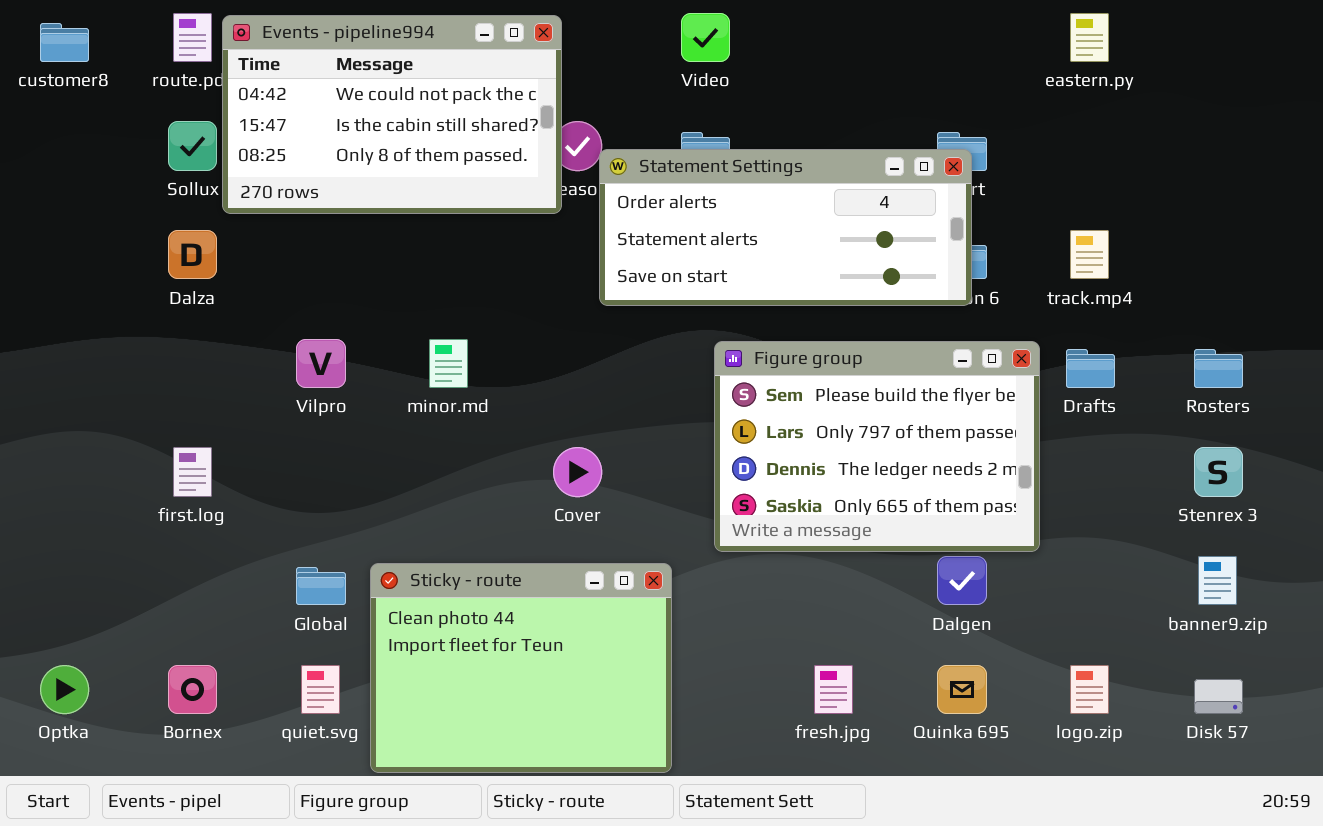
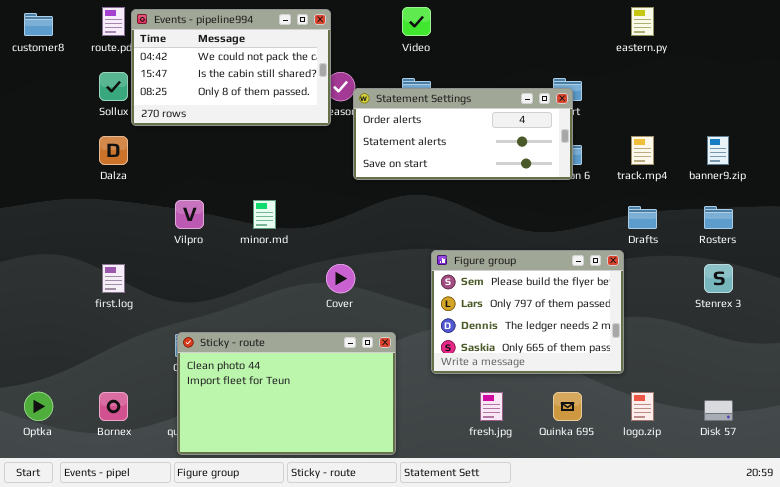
Figure group: [714,341,1040,552] -> [431,250,624,374], moved
banner9.zip: [1198,556,1237,605] -> [707,136,729,165], moved
Sticky - route: [370,563,672,773] -> [177,332,396,455], resized

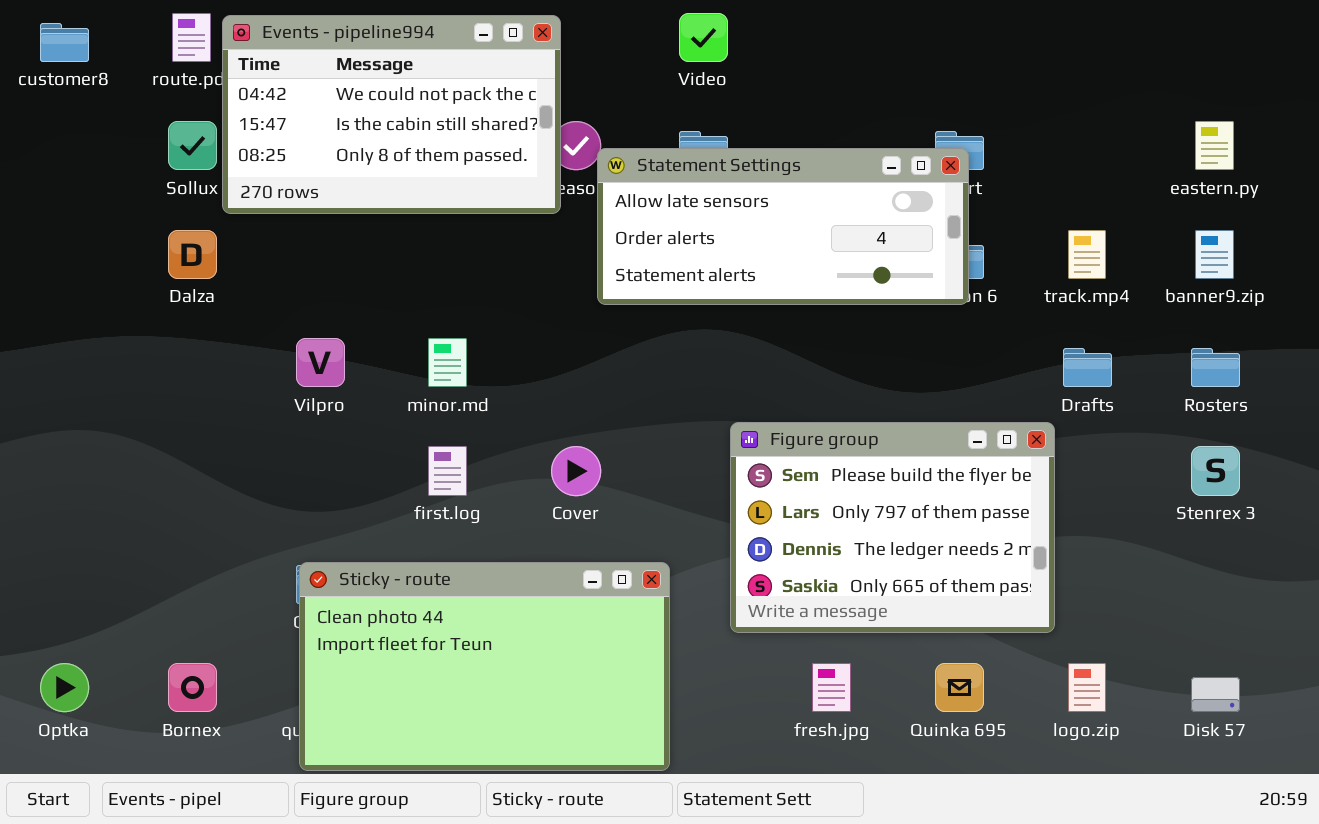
eastern.py: [631,7,654,36] -> [1195,121,1234,170], moved
Statement Settings: [353,88,573,180] -> [597,148,969,305], scrolled up 1 row
first.log: [102,264,125,293] -> [428,446,467,496], moved

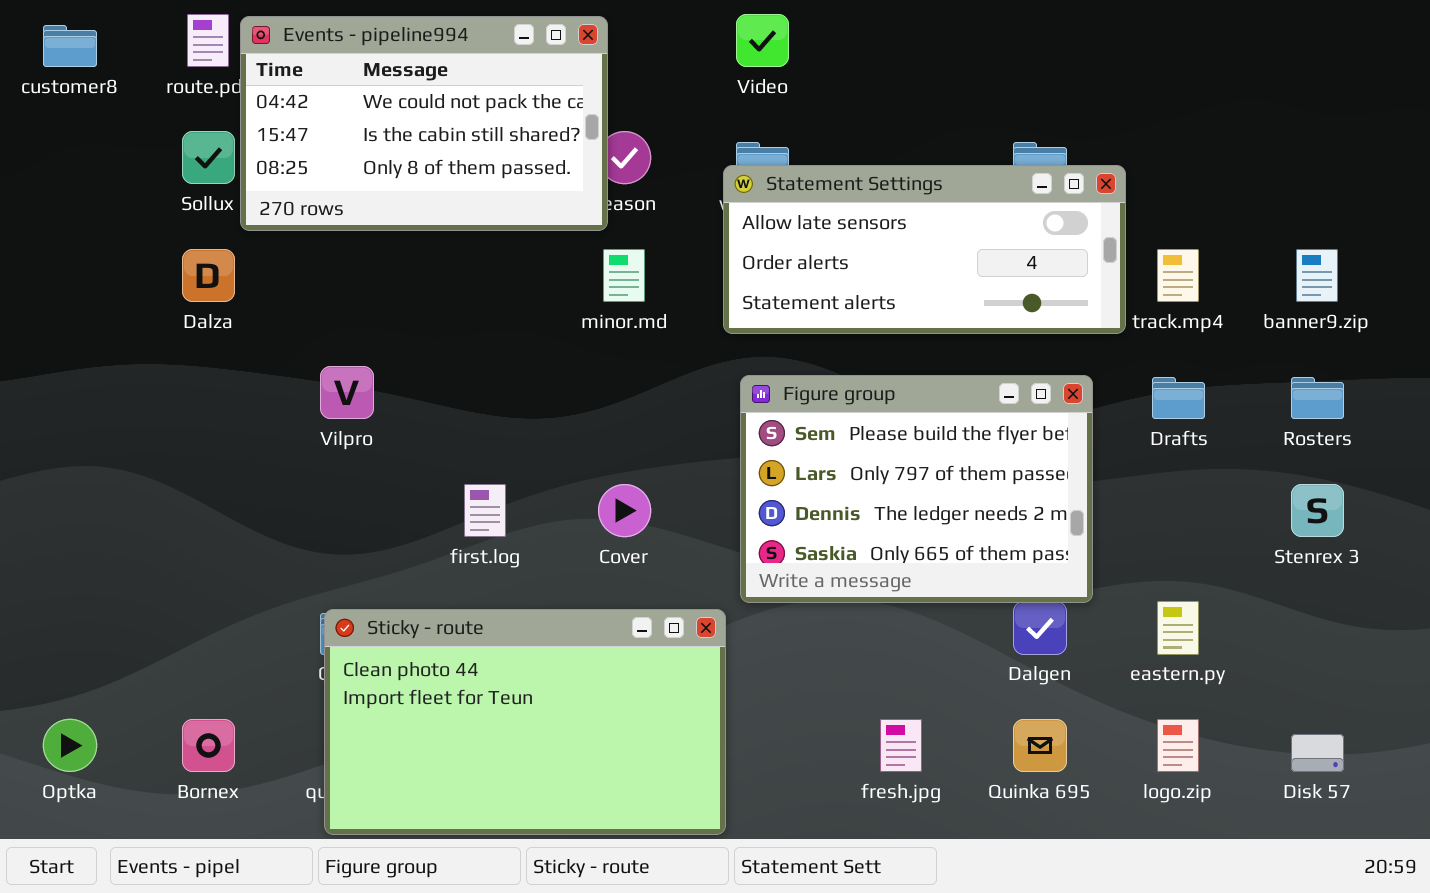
eastern.py: [1195,121,1234,170] -> [1157,601,1199,655], moved
Statement Settings: [597,148,969,305] -> [723,165,1126,334], moved
minor.md: [428,338,467,387] -> [603,249,645,302], moved
Figure group: [730,422,1055,633] -> [740,375,1093,603], moved

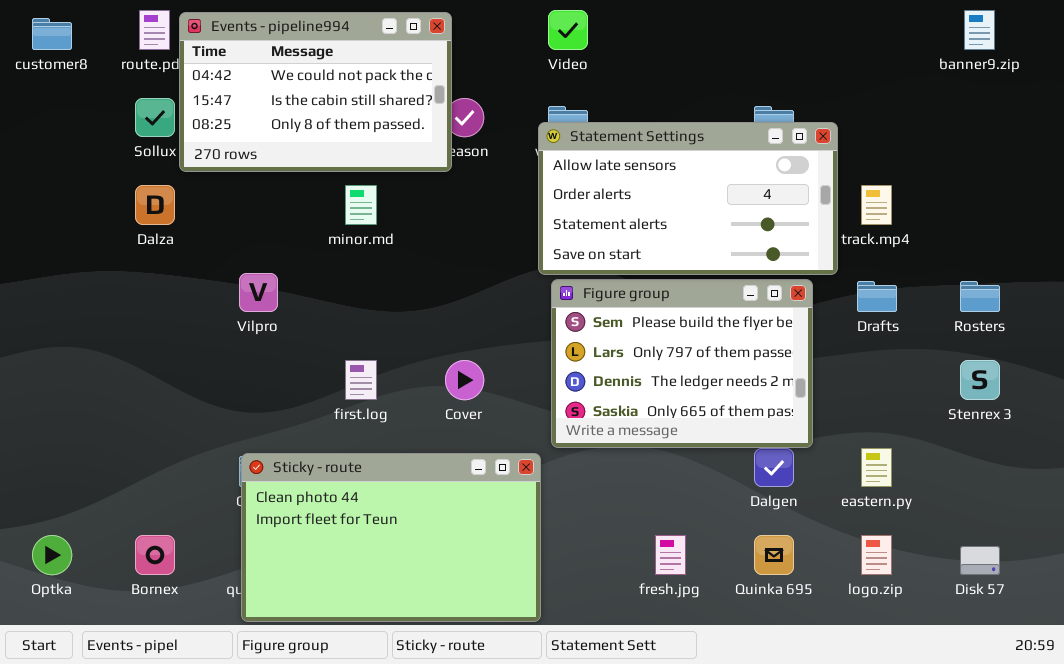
Statement Settings: [723,165,1126,334] -> [538,122,838,275], resized
minor.md: [603,249,645,302] -> [345,185,377,225], moved
banner9.zip: [1296,249,1338,302] -> [964,10,995,50], moved

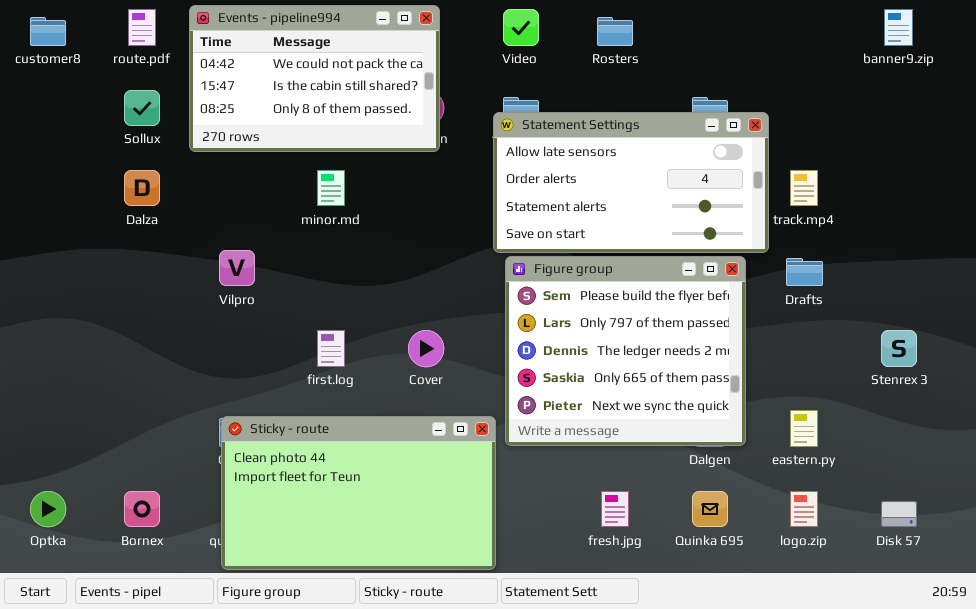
Events - pipeline994: [179,12,452,172] -> [189,5,440,152], moved
Figure group: [551,279,813,448] -> [505,256,746,446], resized
Rosters: [960,281,1000,312] -> [597,17,633,46], moved

